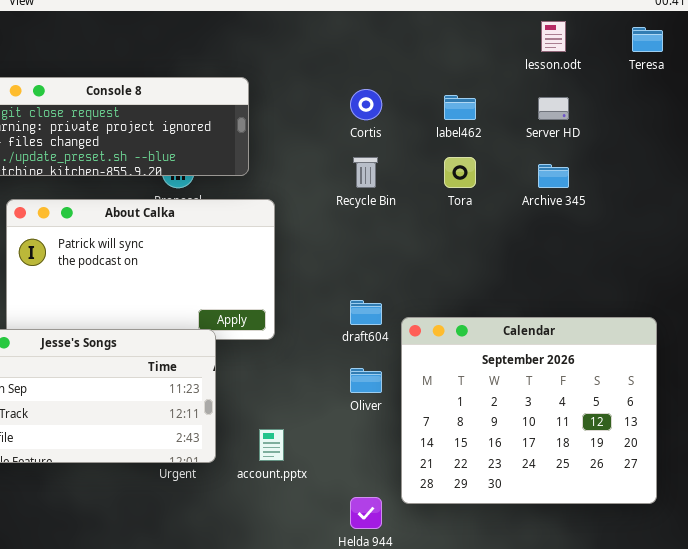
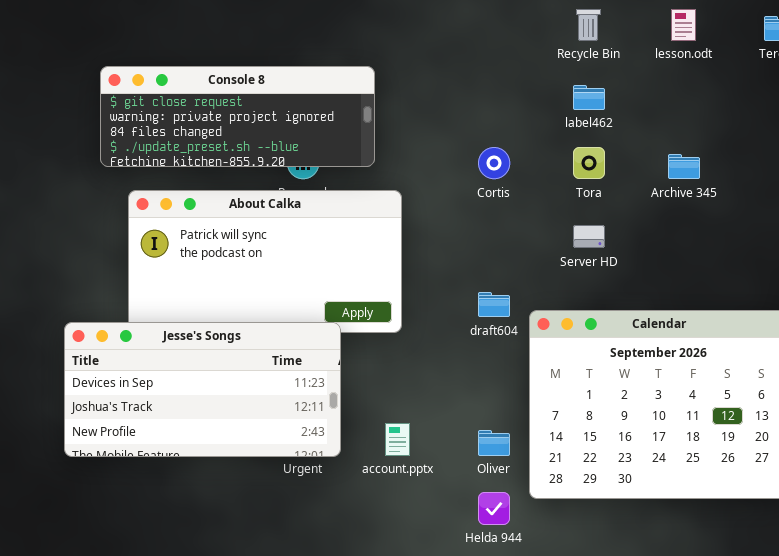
Cortis: [350,89,382,120] -> [478,147,510,179], moved
Server HD: [538,97,569,120] -> [573,225,605,248], moved
Recycle Bin: [353,157,378,188] -> [576,9,601,41], moved
Oliver: [350,368,382,393] -> [478,430,510,456], moved

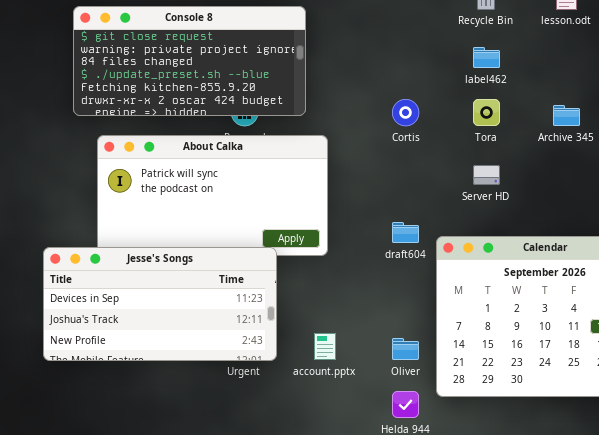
Console 8: [100,66,375,167] -> [73,6,306,116], resized

